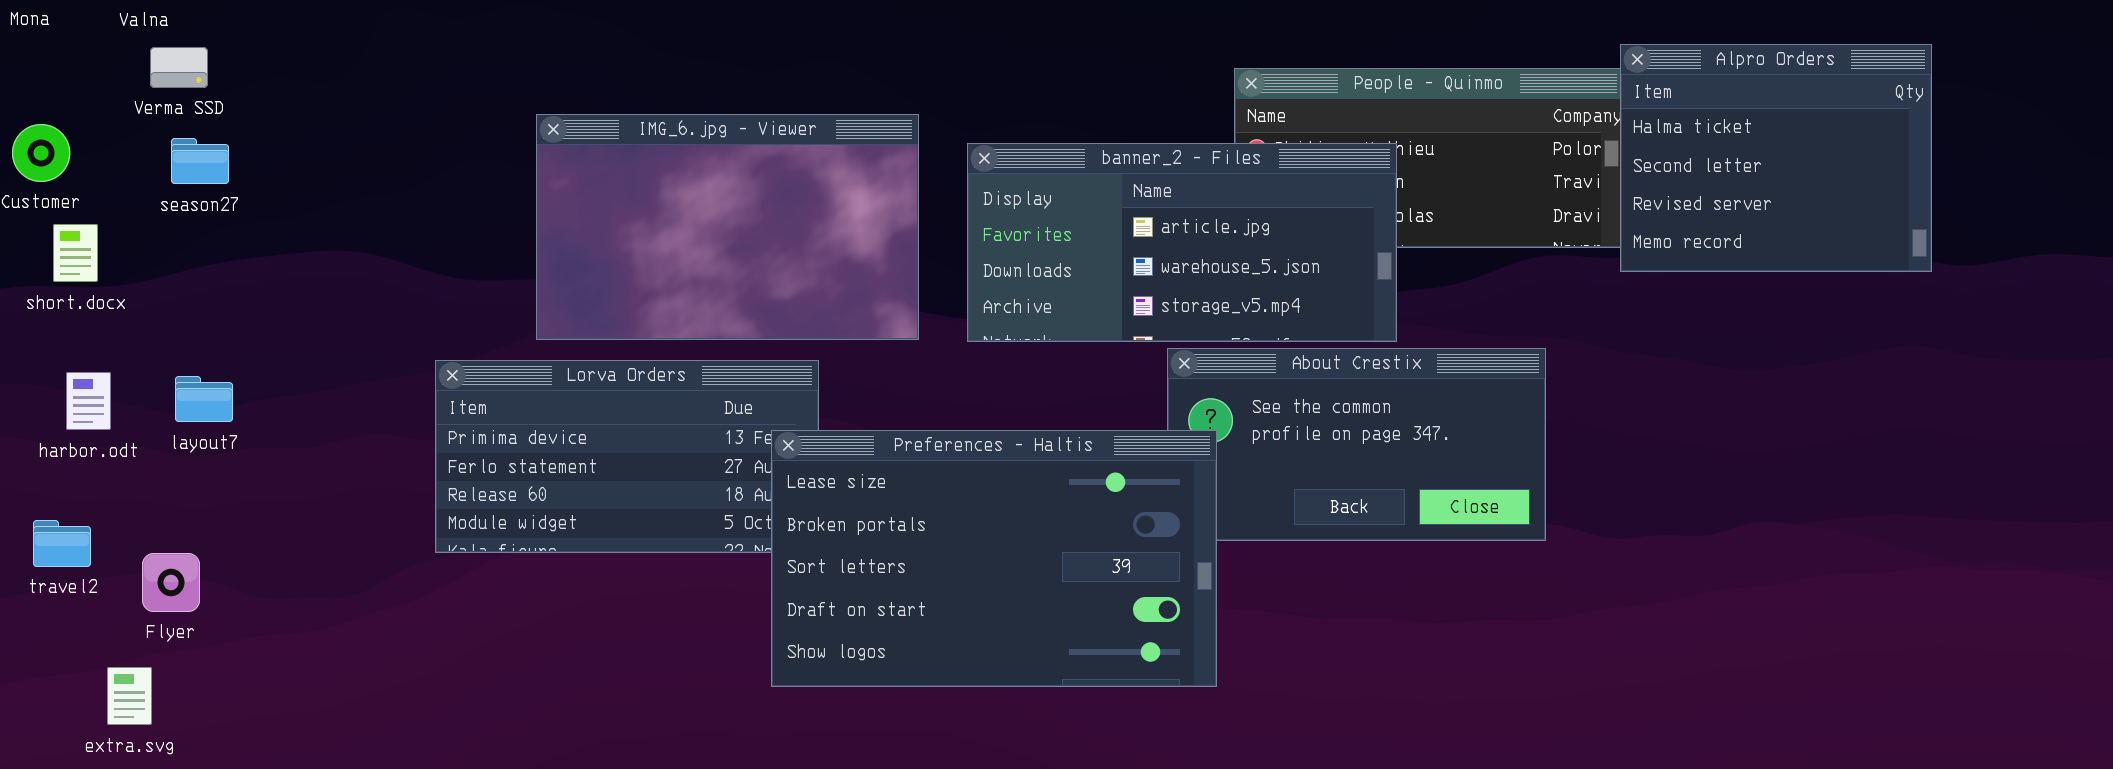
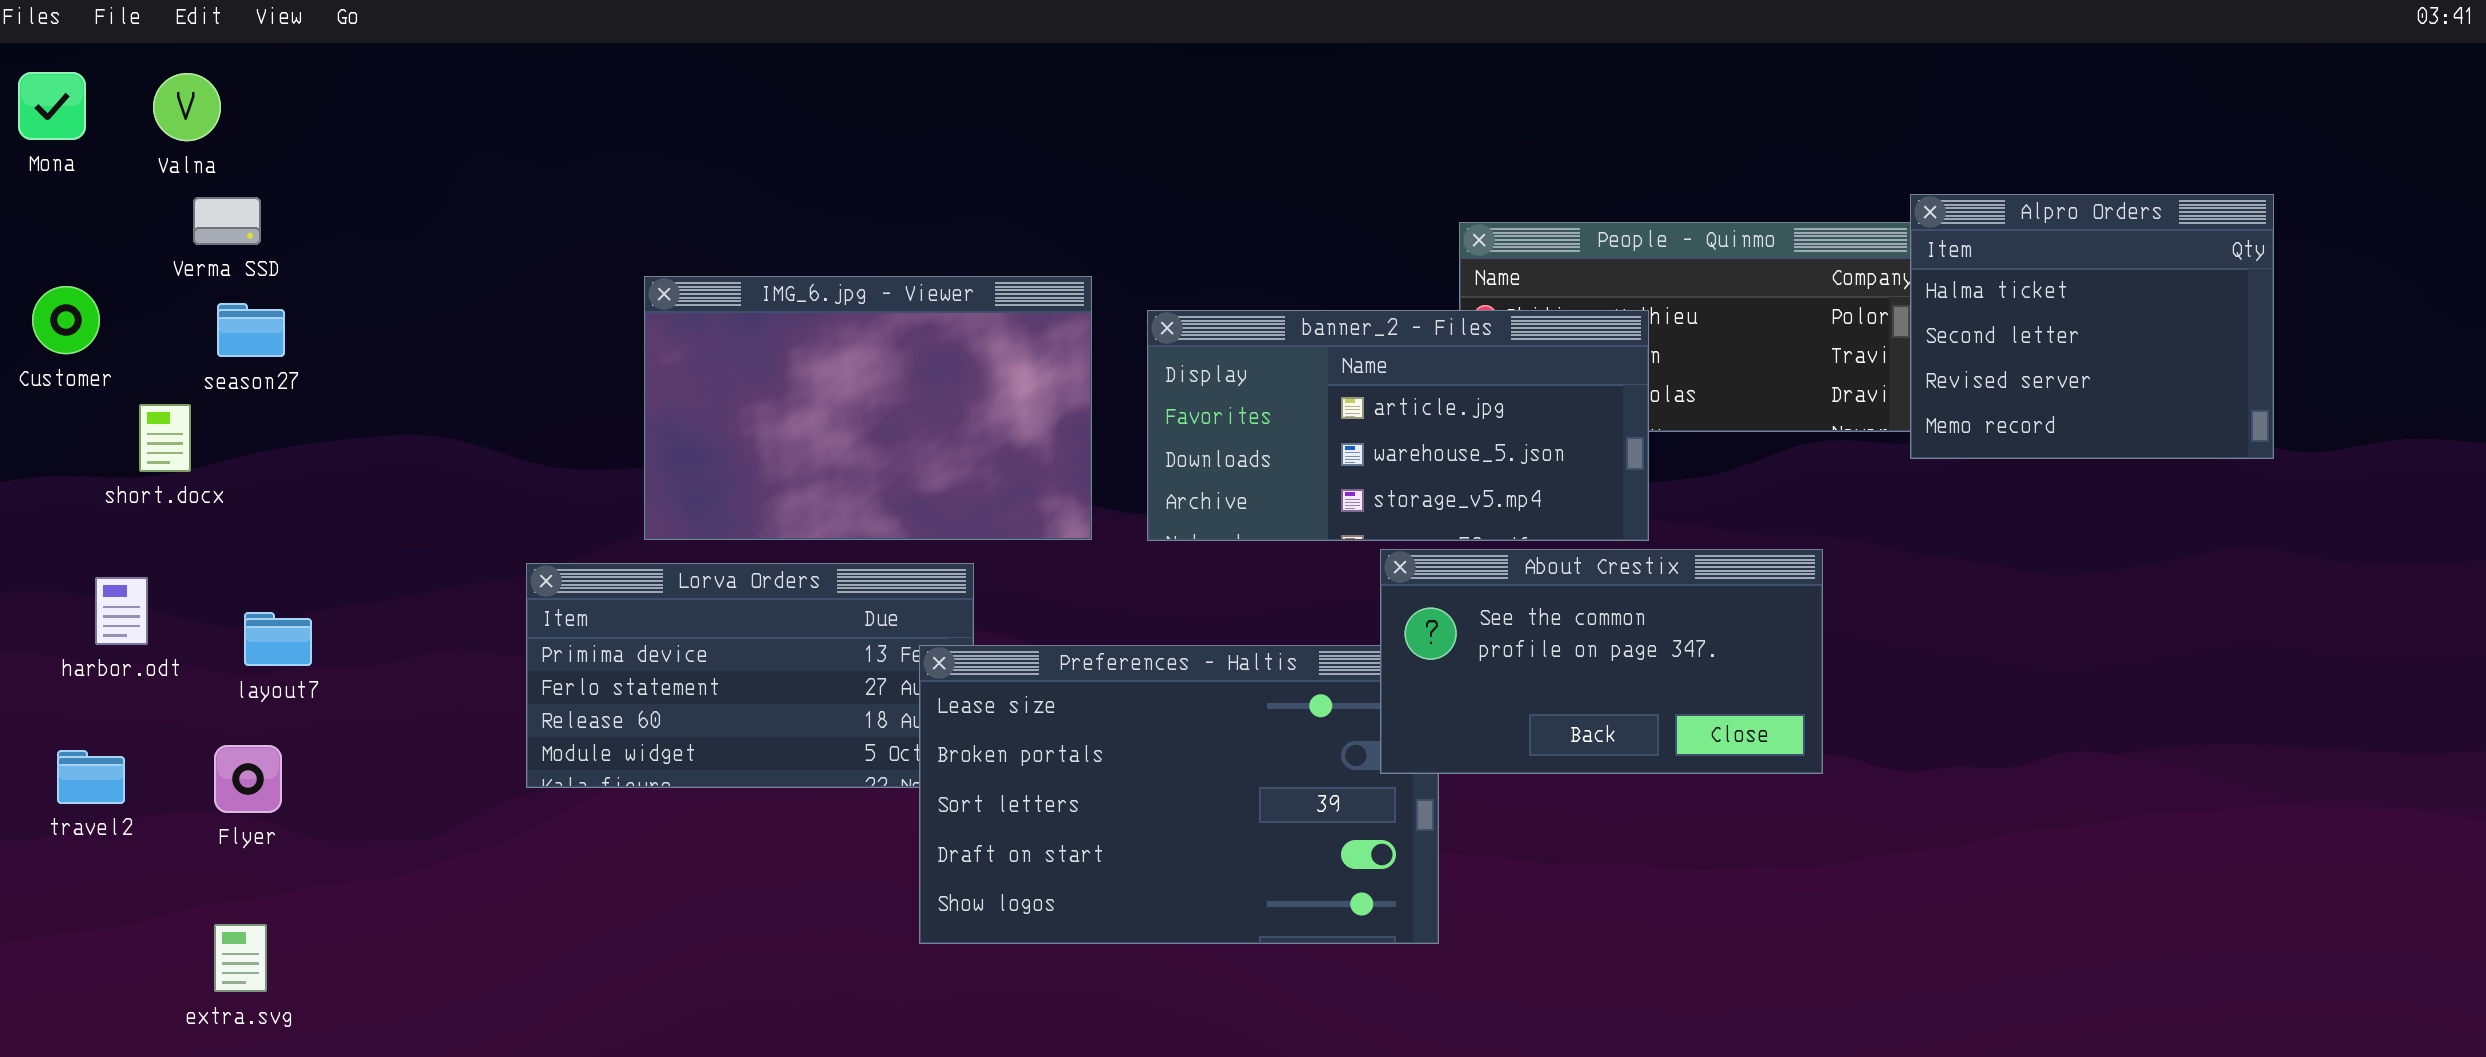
short.docx: [53,224,98,282] -> [139,404,191,472], moved
About Crestix: [1167,348,1546,541] -> [1380,549,1823,774], raised
layout7: [175,376,233,422] -> [244,612,312,666], moved
Flyer: [142,553,200,612] -> [214,745,282,813], moved
extra.svg: [107,667,152,725] -> [214,924,267,992], moved

